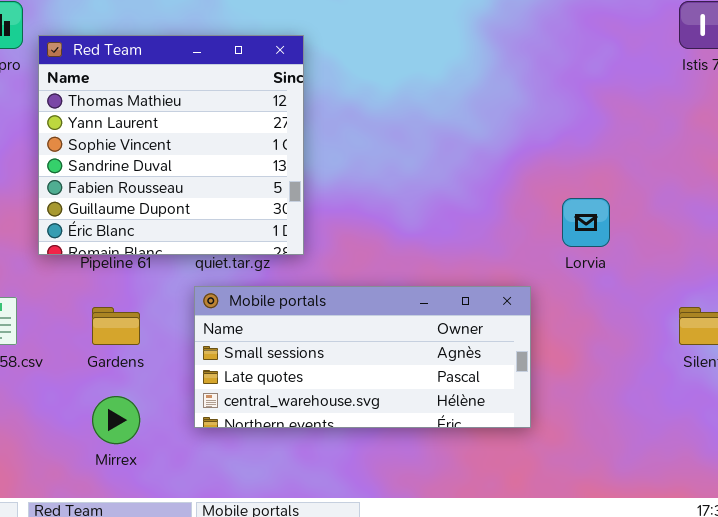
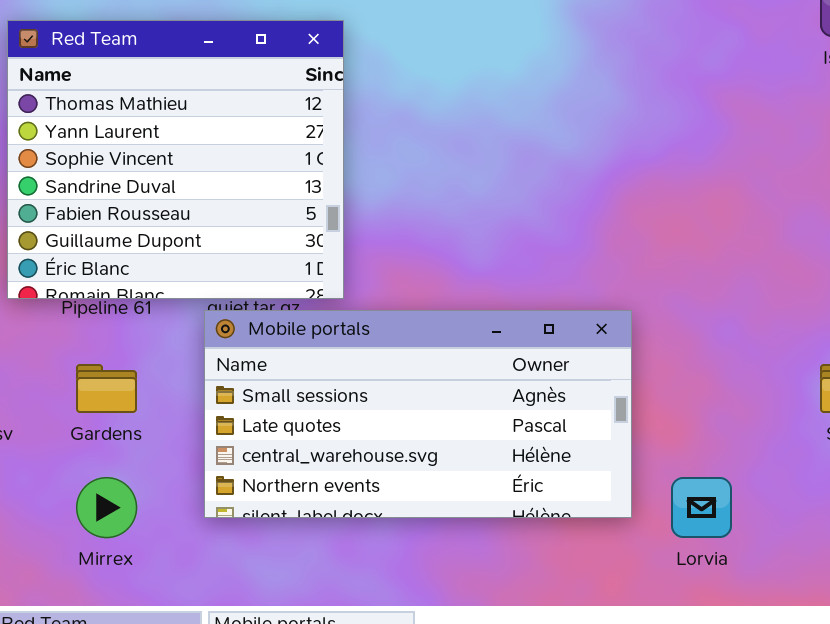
Lorvia: [562,198,610,247] -> [671,477,732,538], moved
Mobile portals: [194,286,531,428] -> [204,310,632,518], resized

